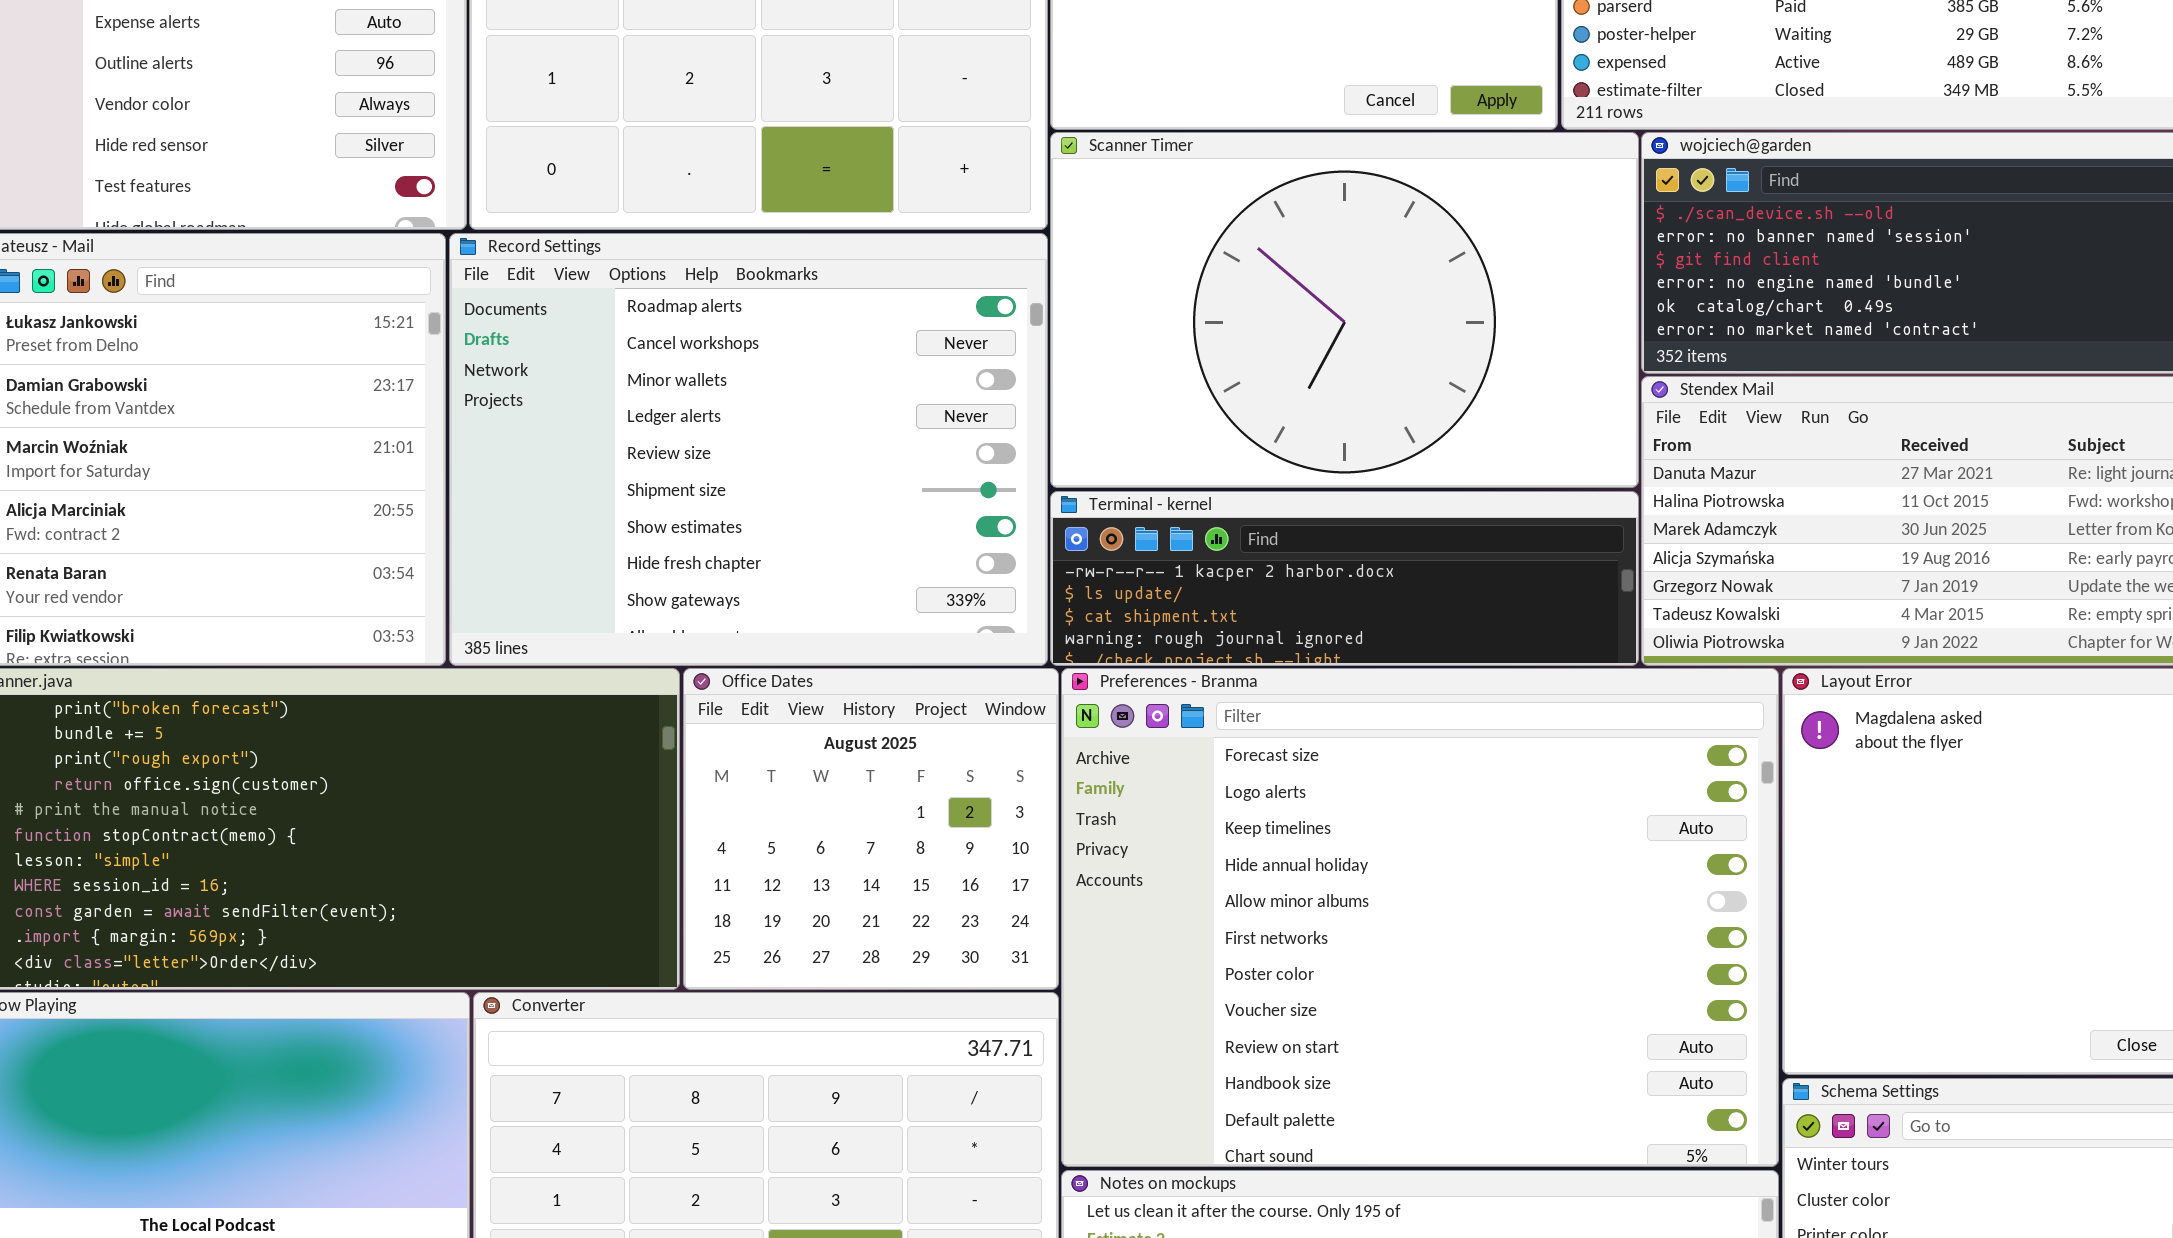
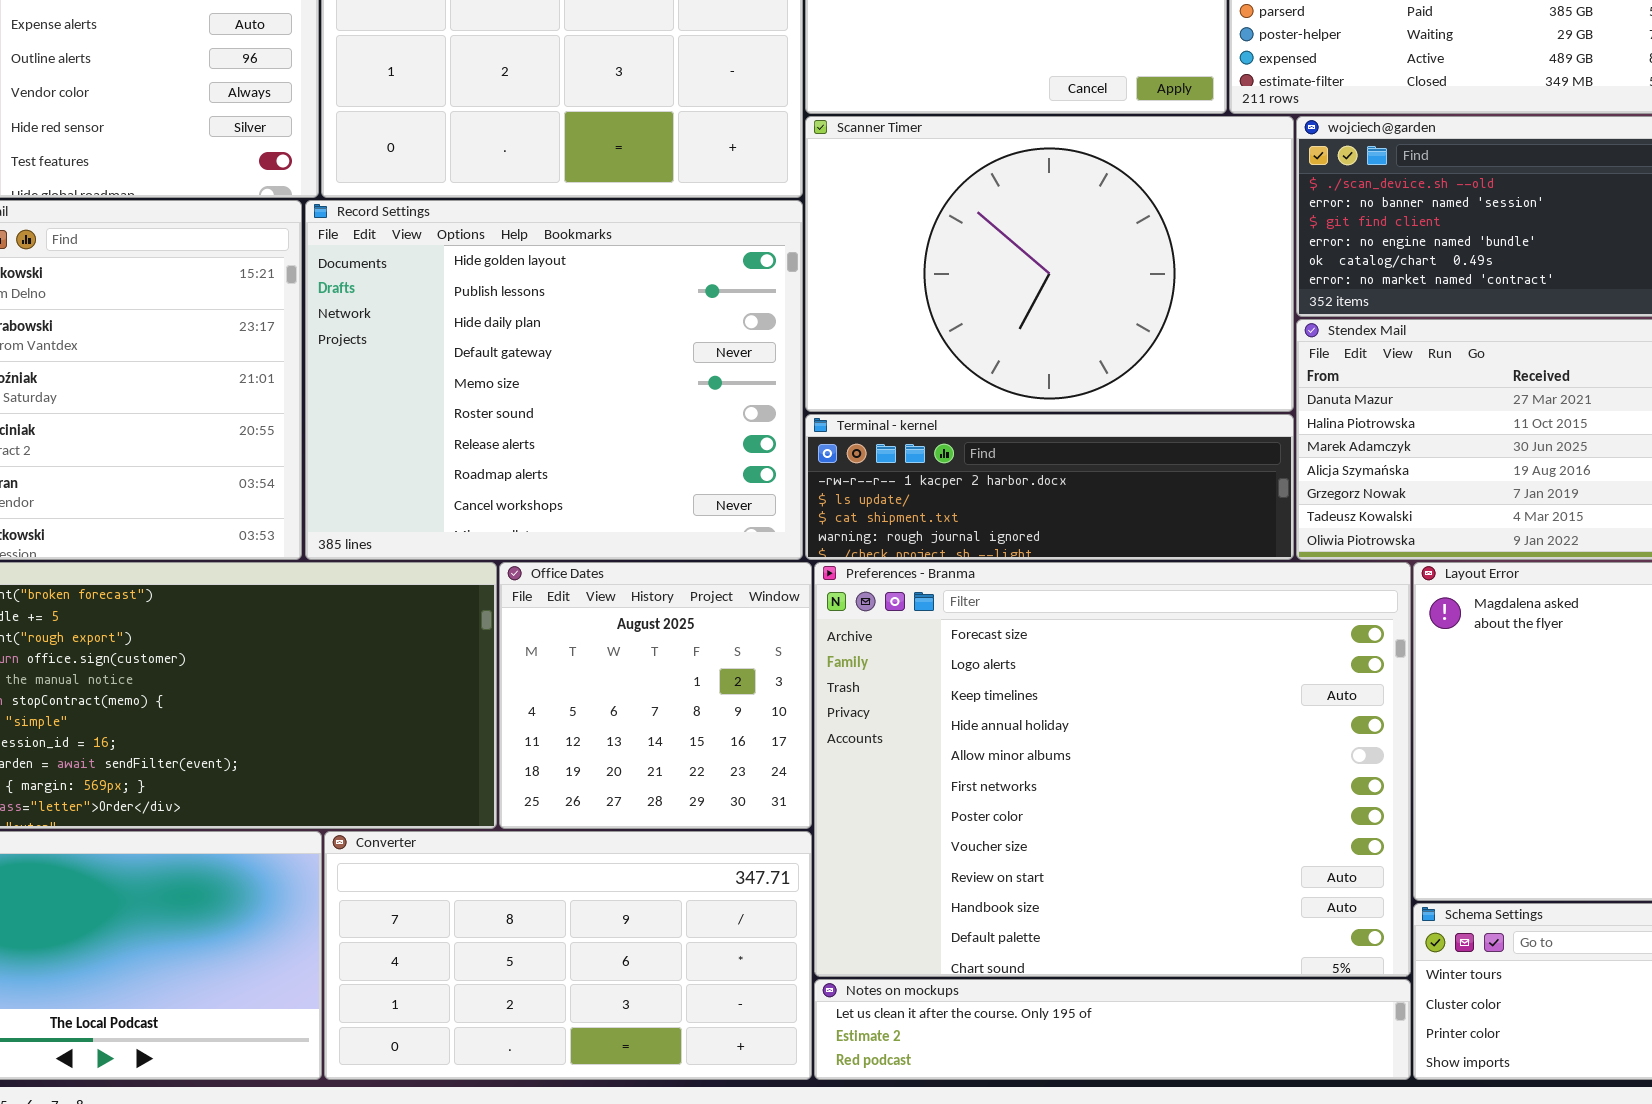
Record Settings: [449,233,1048,666] -> [305,200,803,560], scrolled up 7 rows

